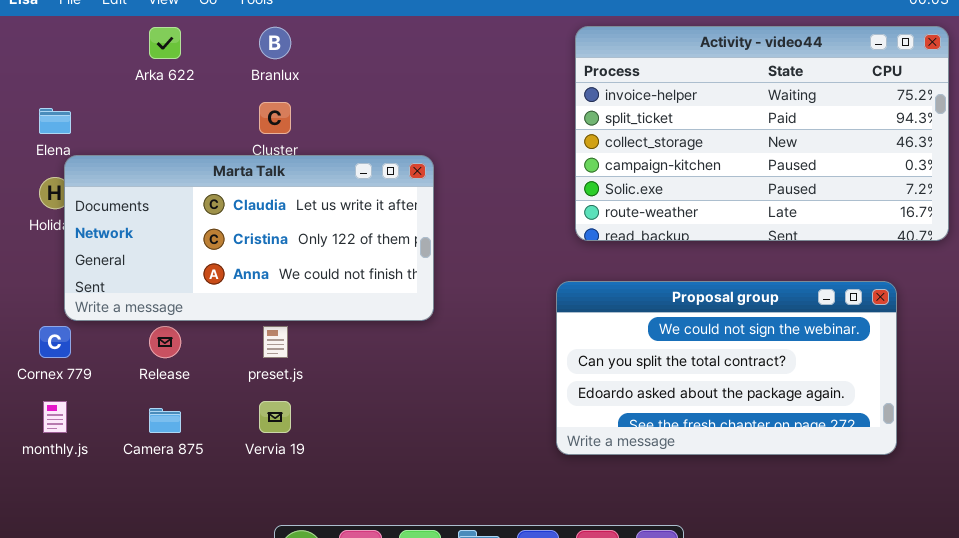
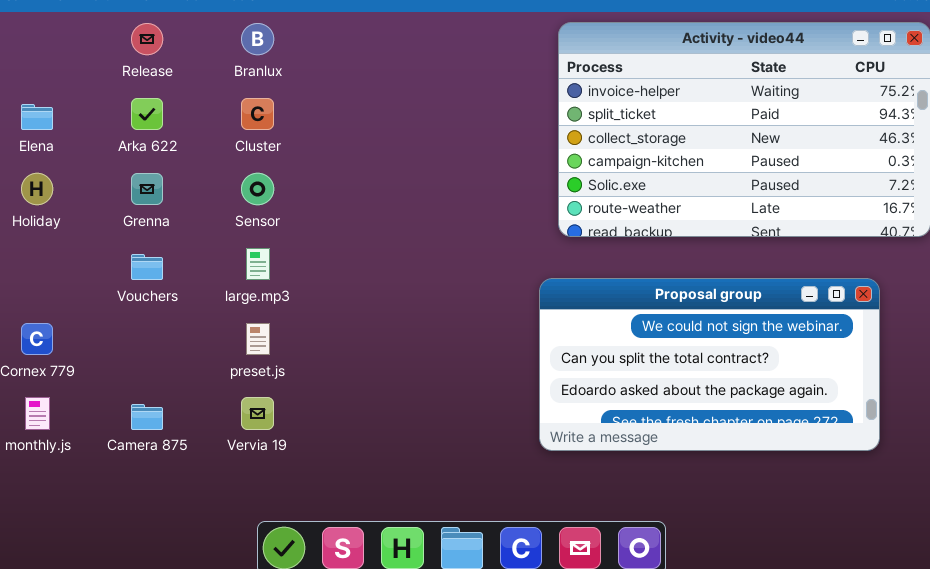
Arka 622: [149,27,181,59] -> [131,98,163,130], moved
Marta Talk: [64,155,434,321] -> none, closed
Release: [149,326,181,358] -> [131,23,163,55], moved

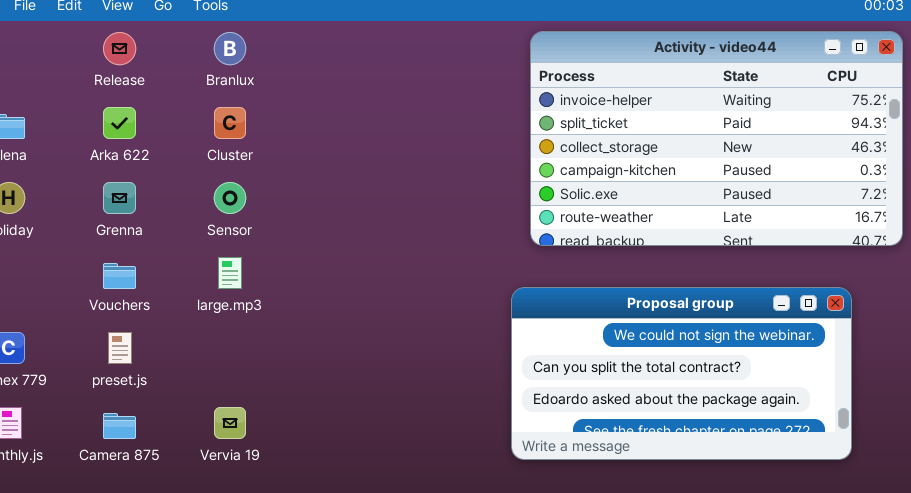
preset.js: [246,323,270,355] -> [108,332,132,364], moved

